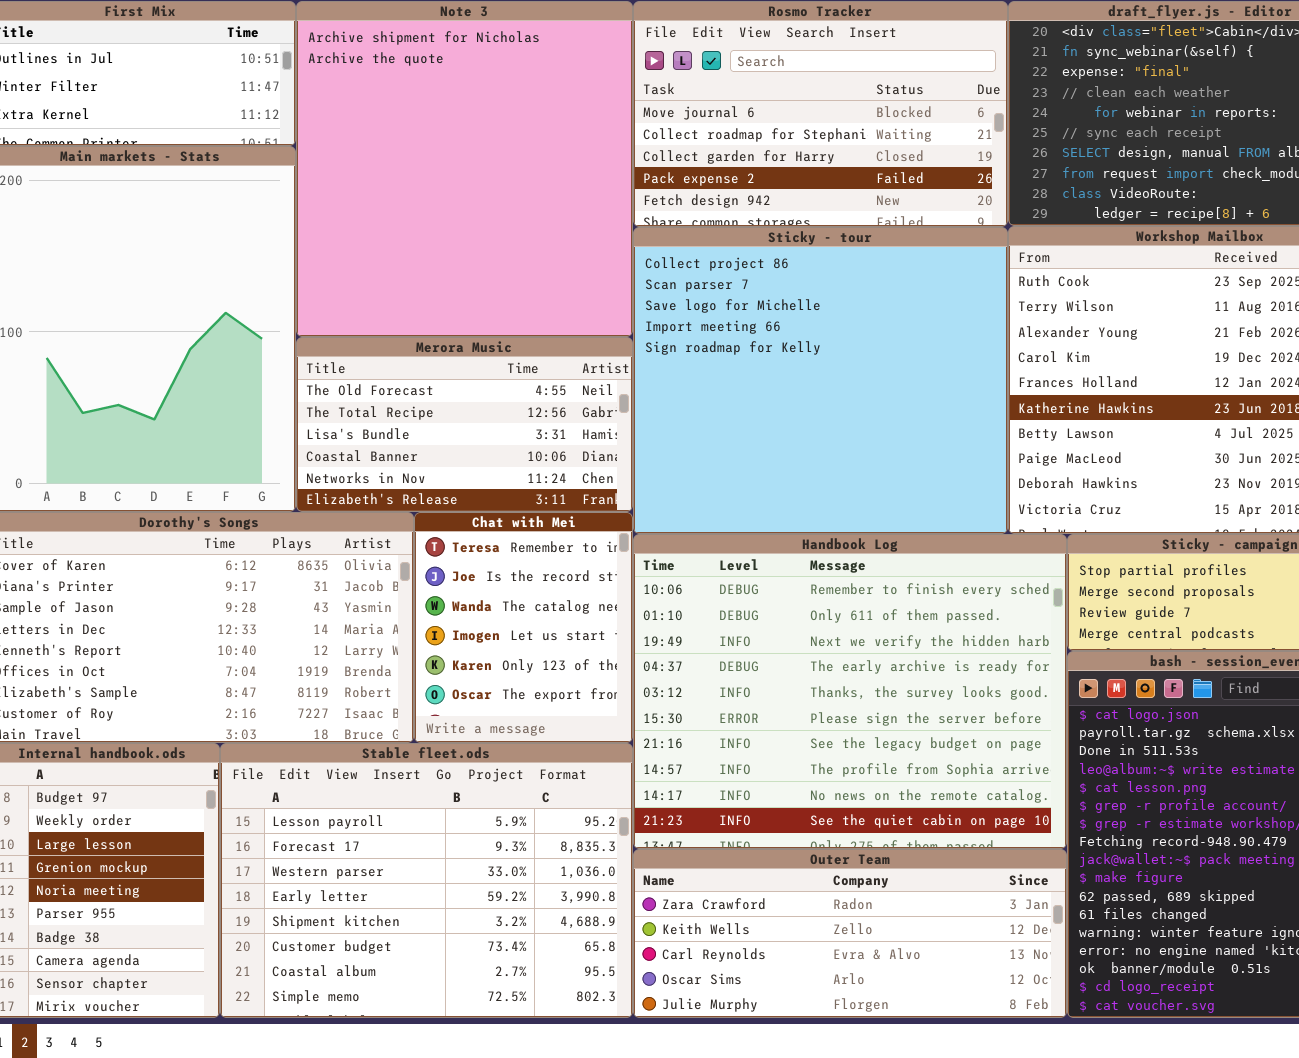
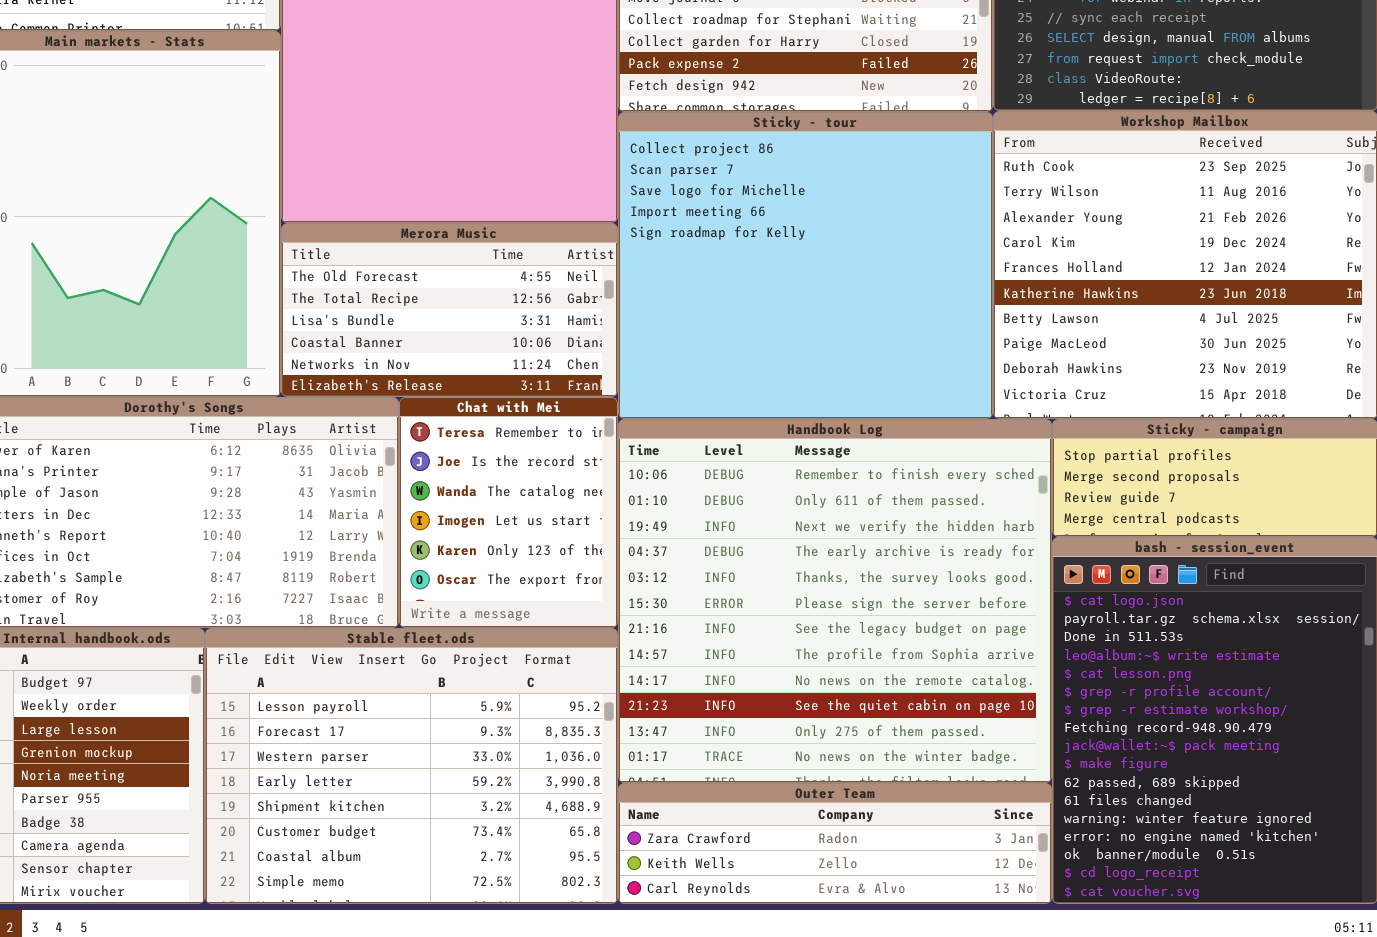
Handbook Log: [633,534,1067,849] -> [618,419,1052,783], resized
Outer Team: [633,849,1067,1018] -> [618,783,1052,904], resized

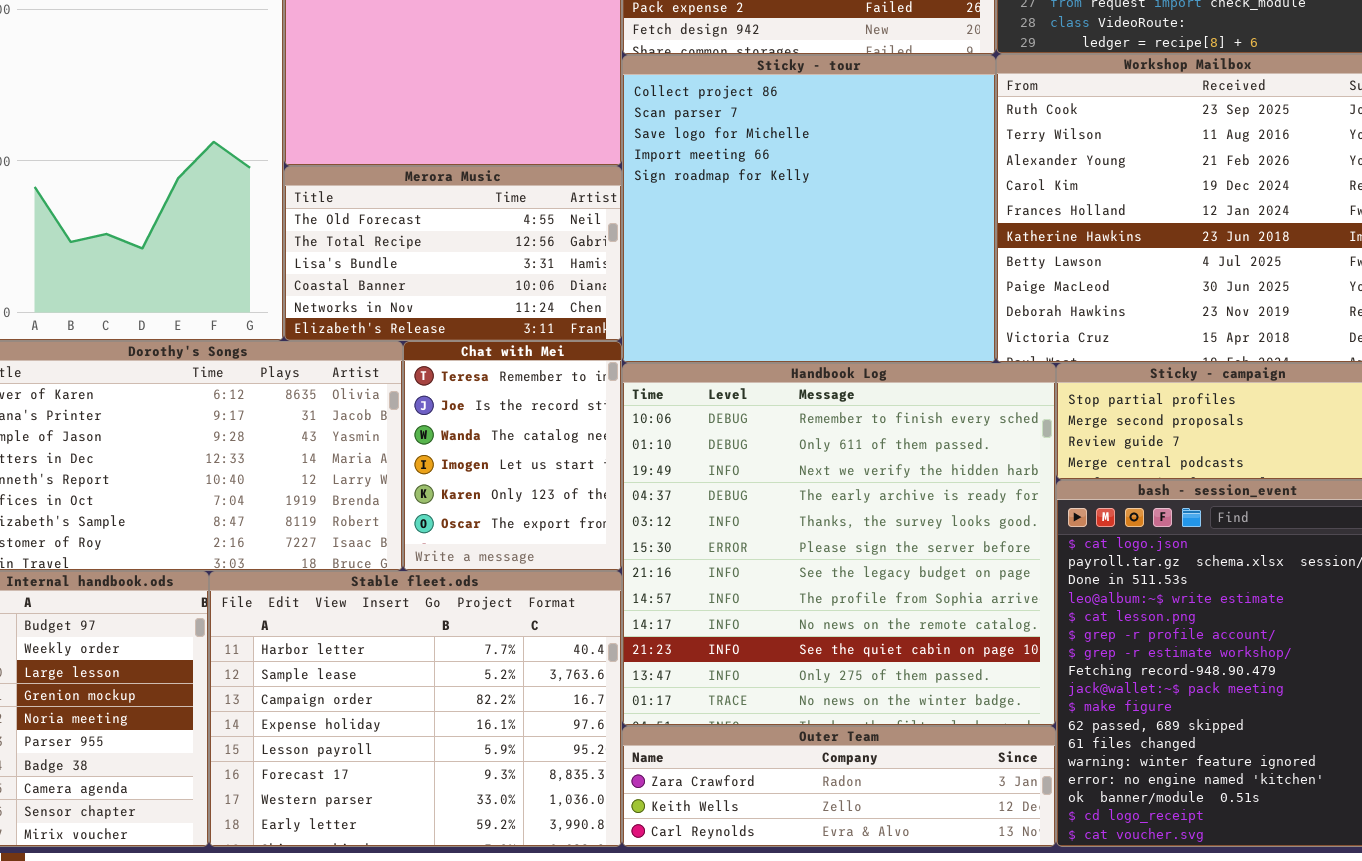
Stable fleet.ods: [205,628,618,904] -> [209,571,622,847], scrolled up 4 rows

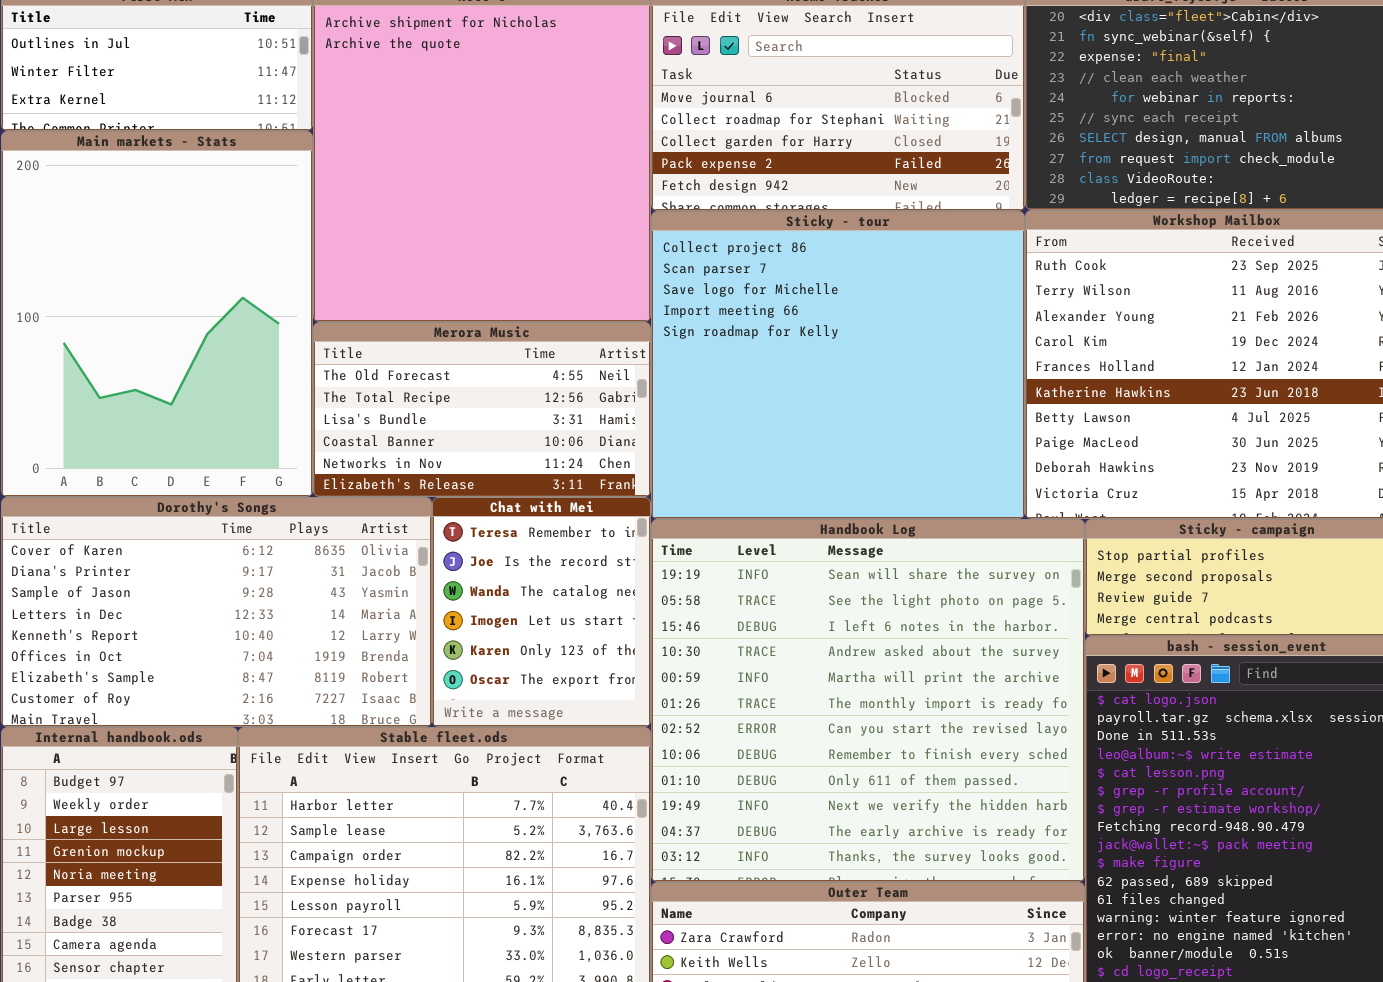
Handbook Log: [622,363,1056,726] -> [651,519,1085,882], scrolled up 7 rows

